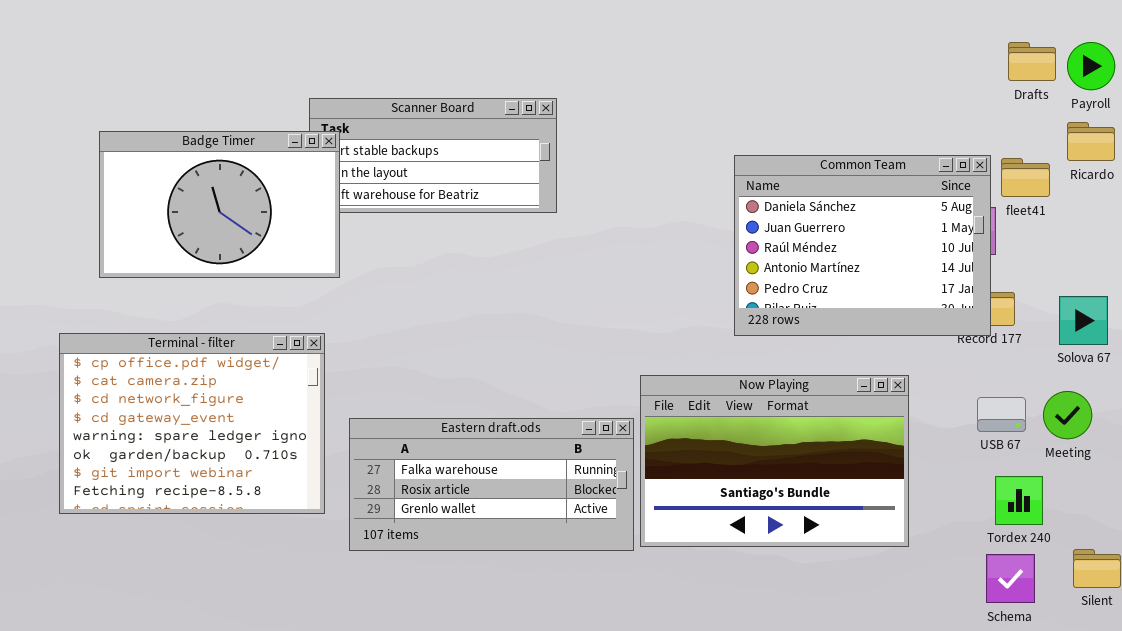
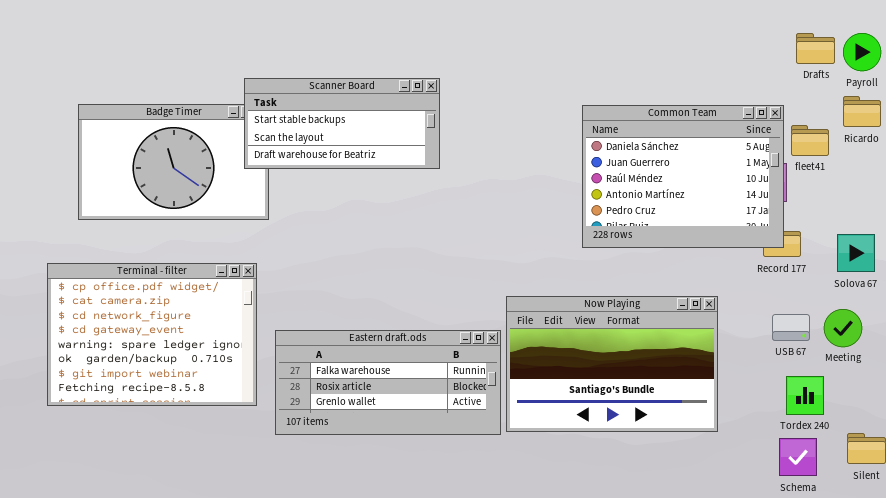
Scanner Board: [309,98,557,213] -> [244,78,440,169], raised
Common Team: [734,155,991,336] -> [582,105,784,248], moved

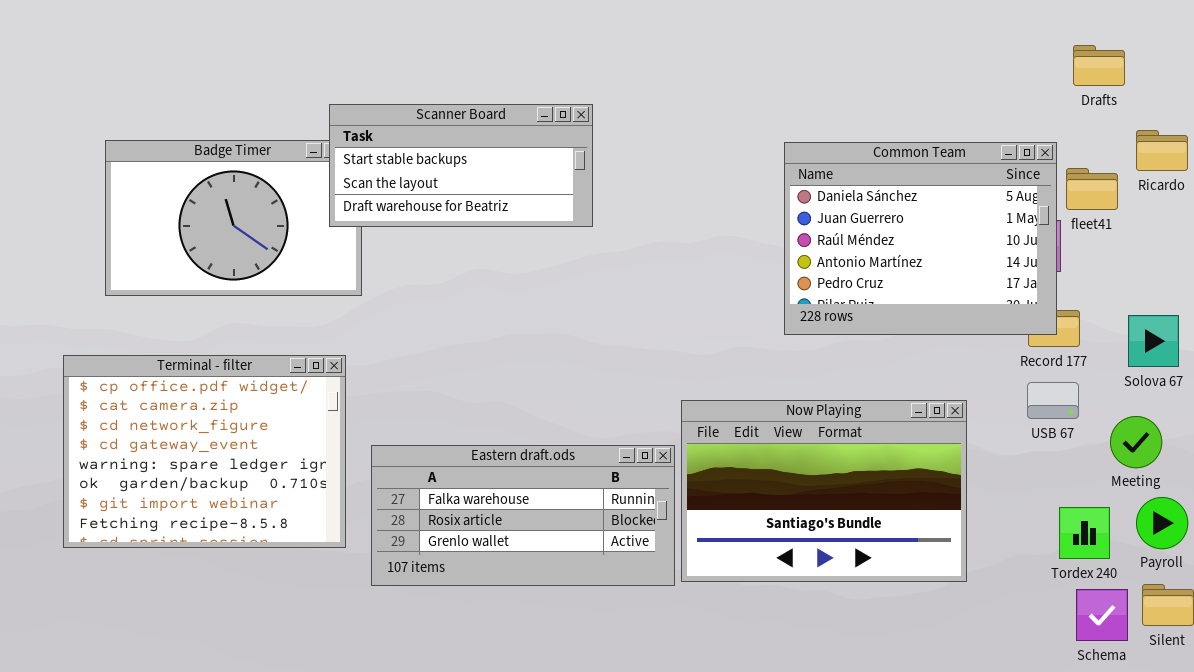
Payroll: [843,33,881,71] -> [1136,497,1188,549], moved
USB 67: [772,314,810,341] -> [1027,382,1079,419], moved
Schema: [779,438,817,476] -> [1076,589,1128,641], moved

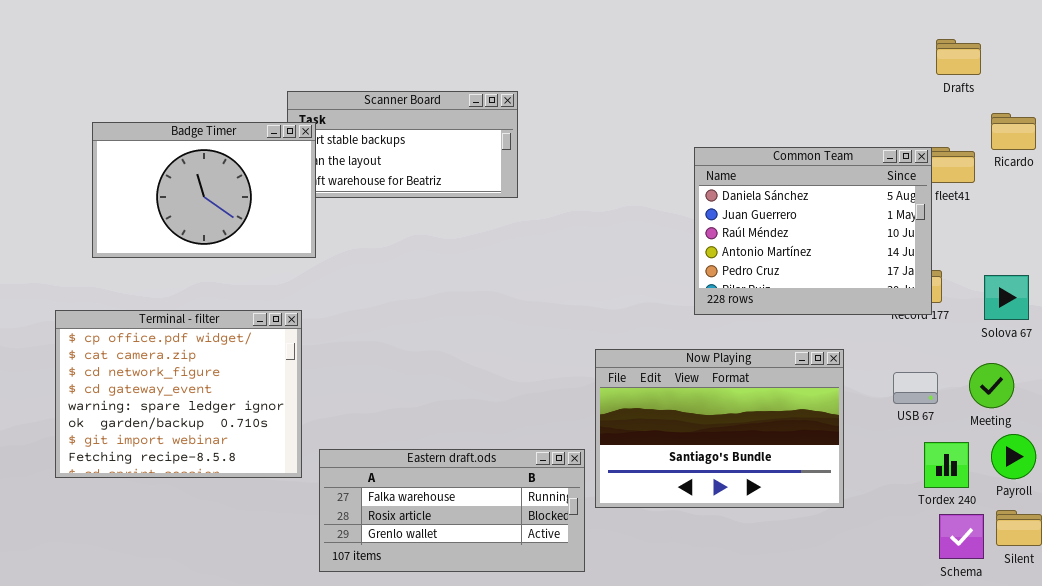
Badge Timer: [105,140,362,296] -> [92,122,316,258], raised
Common Team: [784,142,1057,335] -> [694,147,932,315], moved
USB 67: [1027,382,1079,419] -> [893,372,938,404], moved
Eastern draft.ods: [371,445,675,586] -> [319,449,585,572], moved

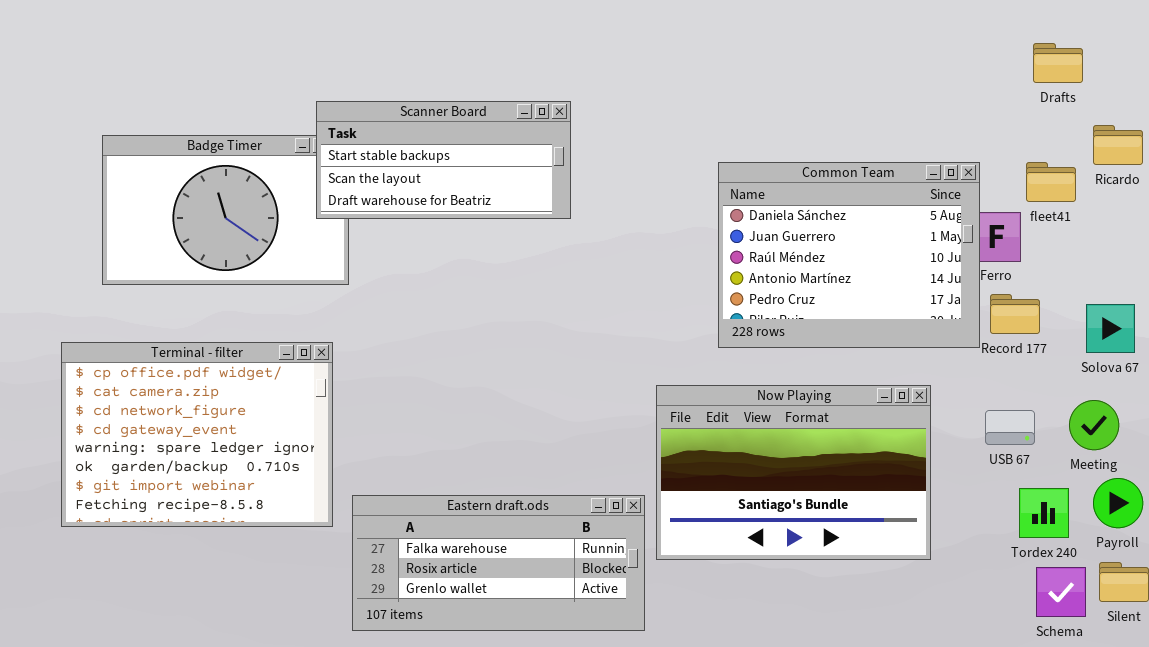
Scanner Board: [287,91,518,198] -> [316,101,571,219], raised
Common Team: [694,147,932,315] -> [718,162,980,348], moved

